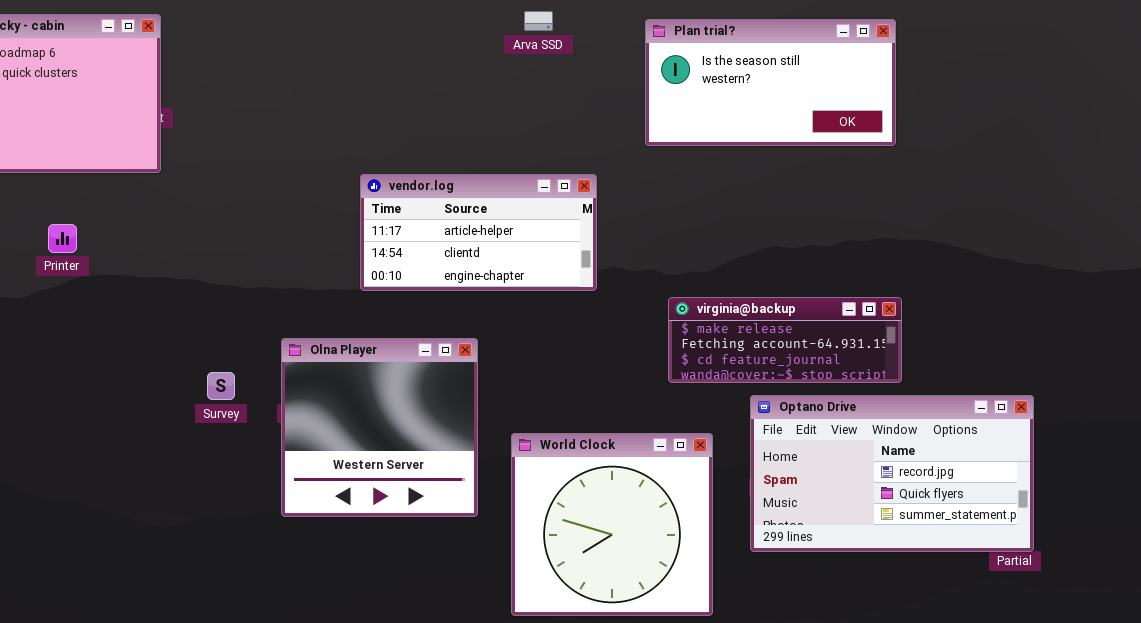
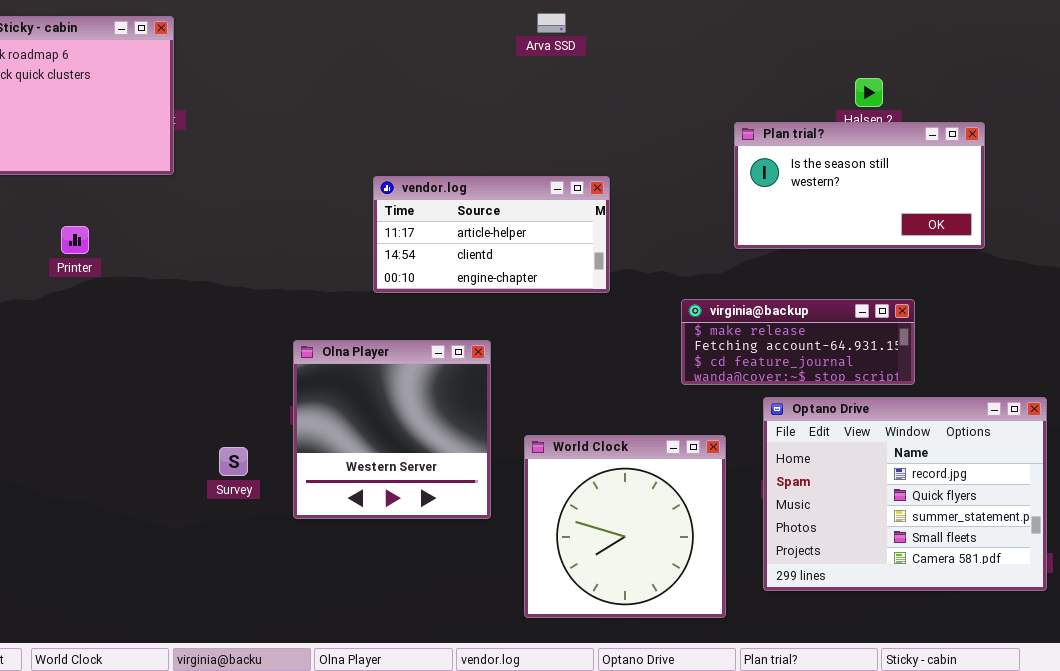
Plan trial?: [645,19,896,146] -> [734,122,985,249], moved
Survey: [207,372,235,400] -> [219,447,248,476], moved
Optano Drive: [750,395,1034,552] -> [763,397,1047,591], resized

